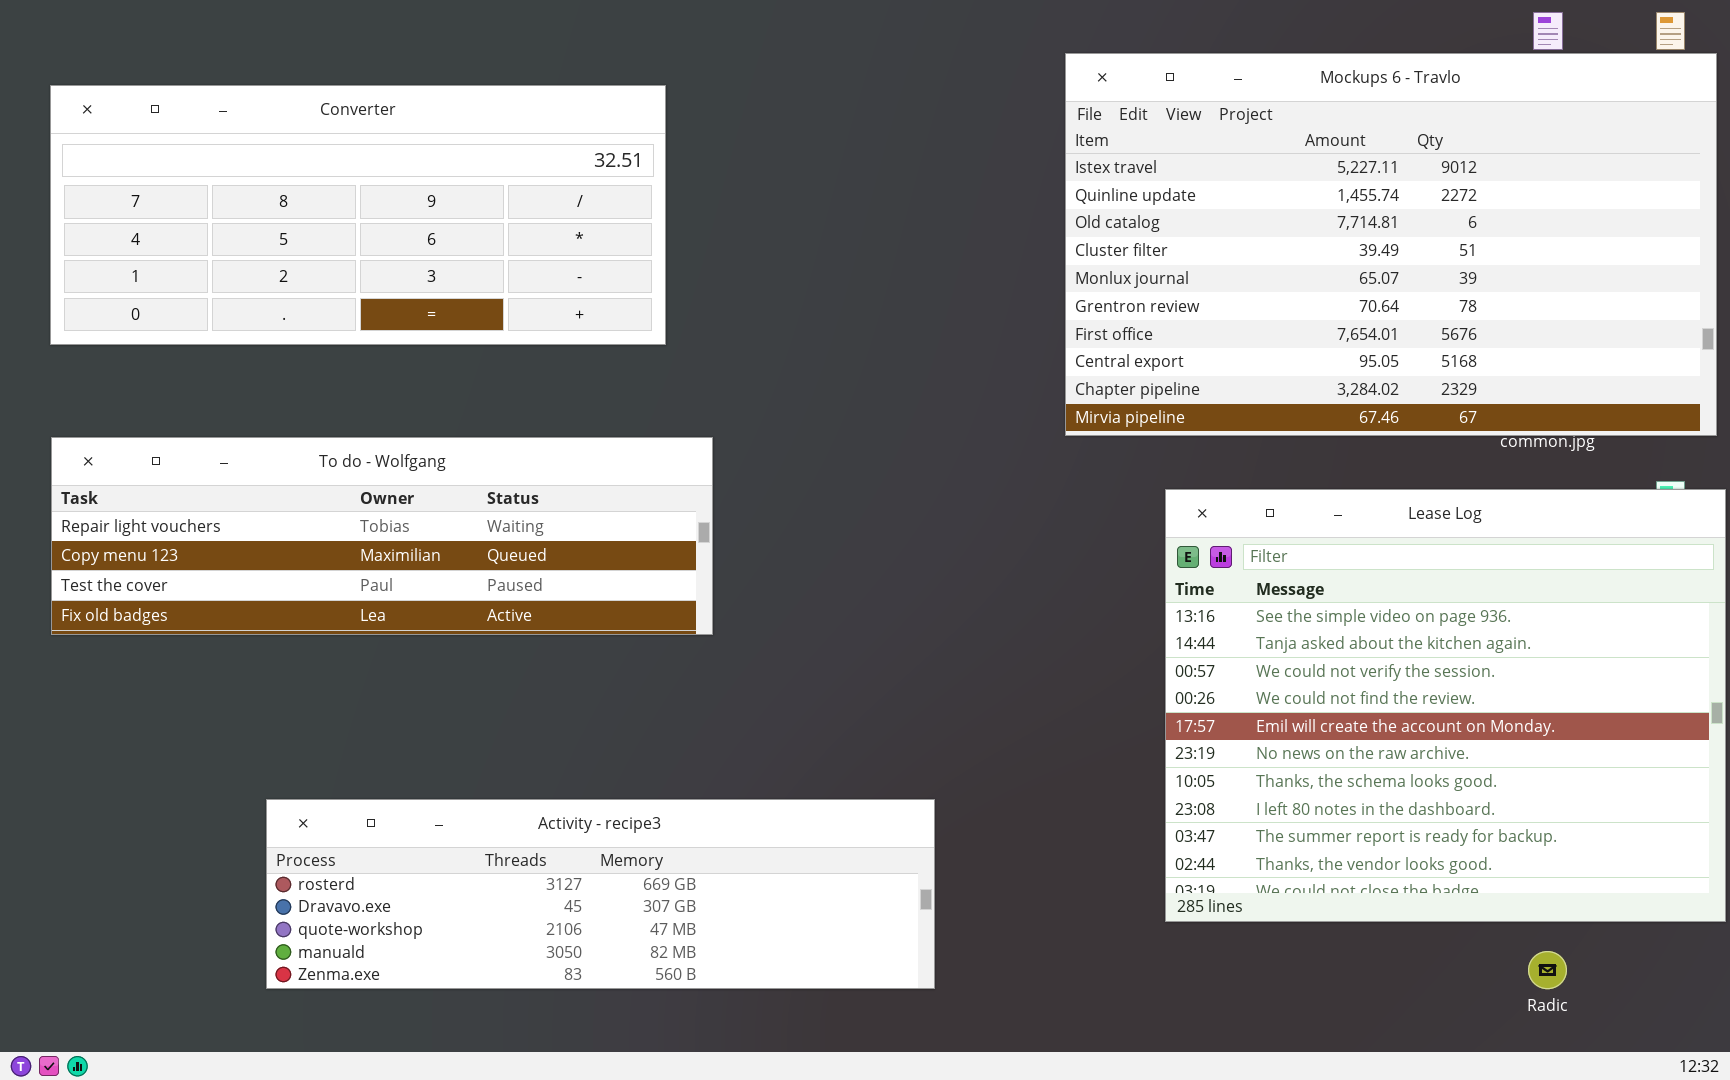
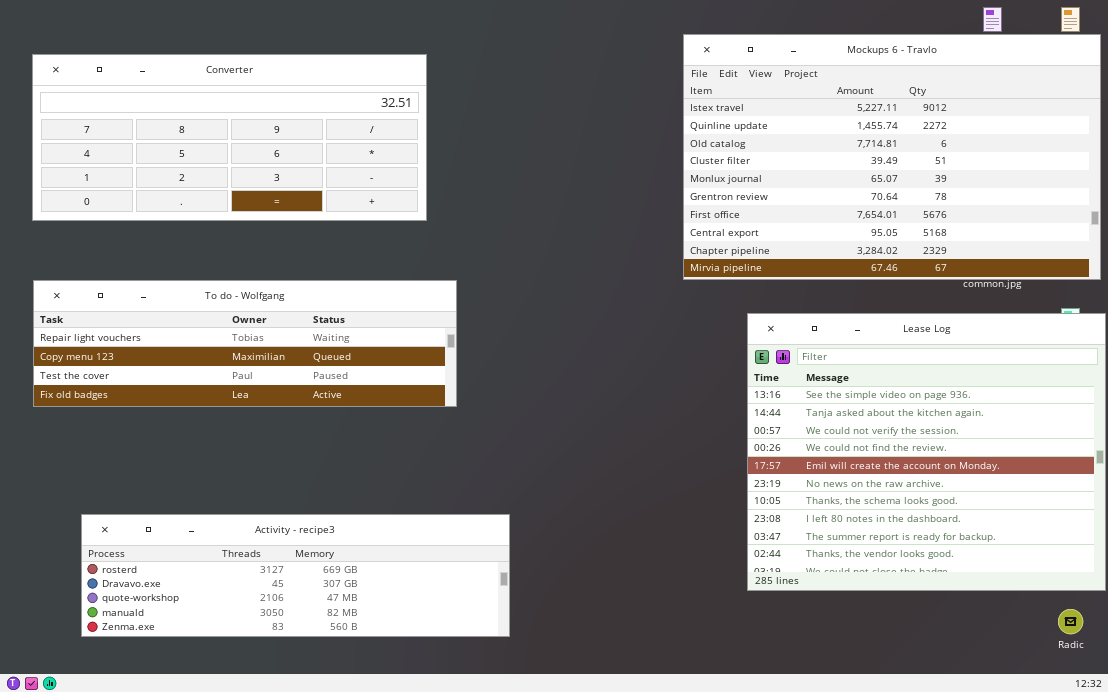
Activity - recipe3: [266,799,935,989] -> [81,514,510,637], moved
Radic: [1528,951,1567,989] -> [1058,609,1083,634], moved

